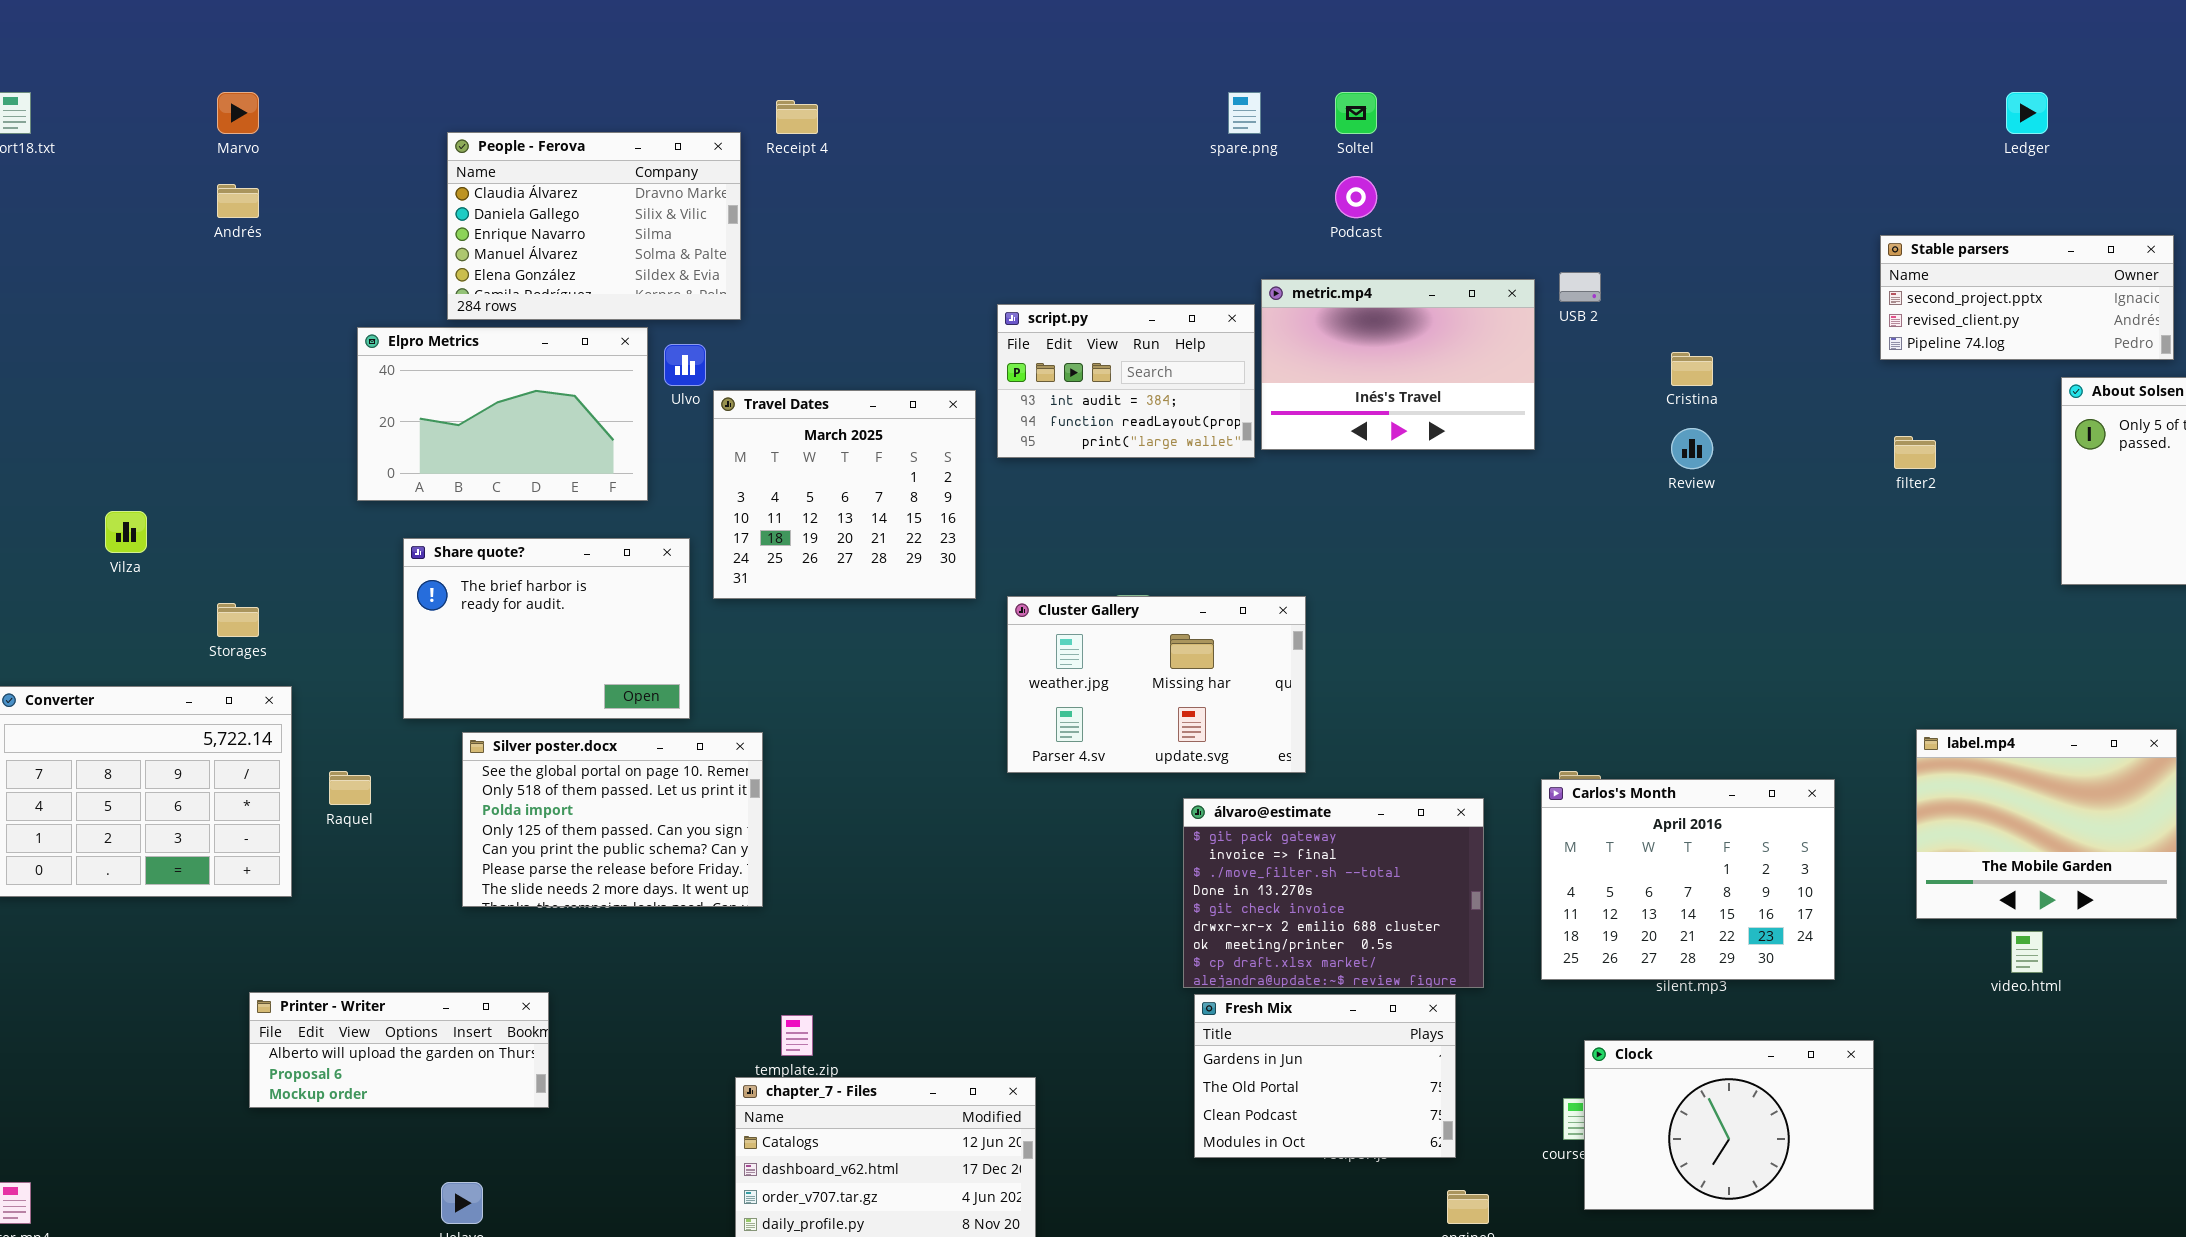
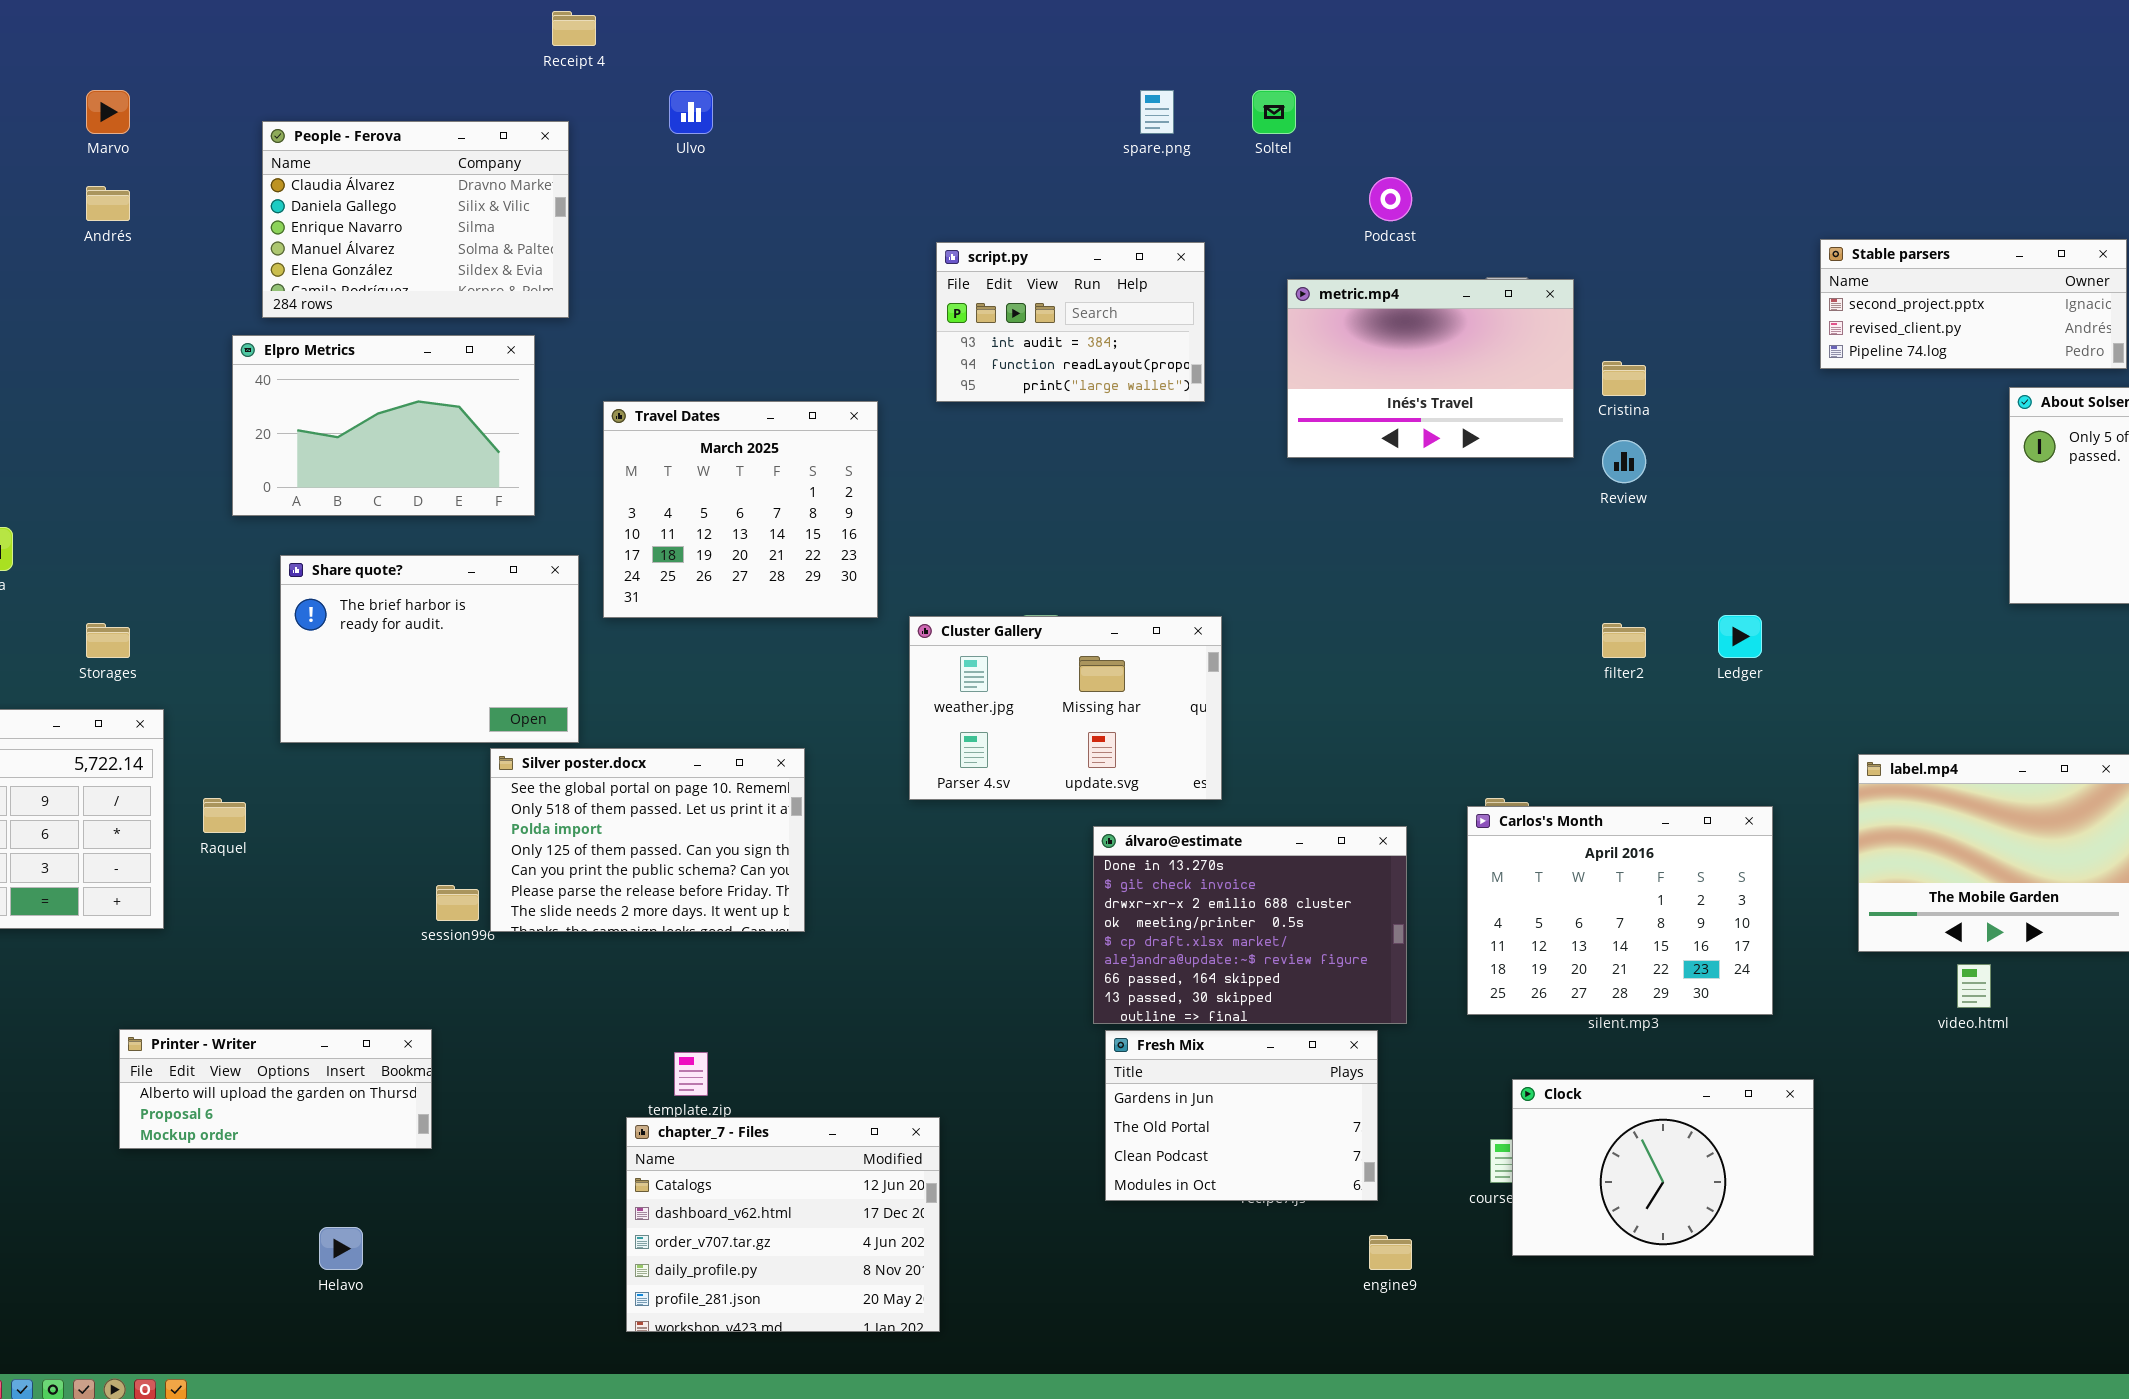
Ledger: [2006,92,2048,134] -> [1718,615,1762,658], moved
Receipt 4: [776,100,818,134] -> [552,11,596,46], moved
People - Ferova: [447,132,741,320] -> [262,121,569,318], moved
Podcast: [1335,176,1377,218] -> [1369,177,1412,221], moved
metric.mp4: [1261,279,1535,450] -> [1287,279,1574,458], moved
script.py: [997,304,1255,458] -> [936,242,1205,402], moved
Ulvo: [664,344,706,386] -> [669,90,713,134], moved
filter2: [1894,436,1936,469] -> [1602,623,1646,658], moved
Silver poster.docx: [462,732,763,907] -> [490,748,805,932], moved
álvaro@estimate: [1183,798,1484,988] -> [1093,826,1407,1024], scrolled down 3 rows

